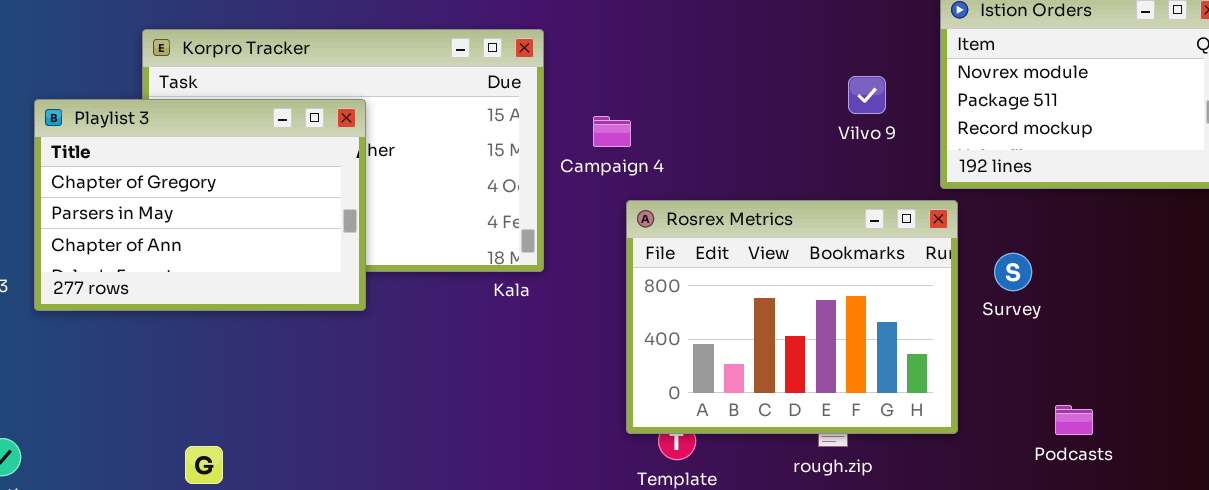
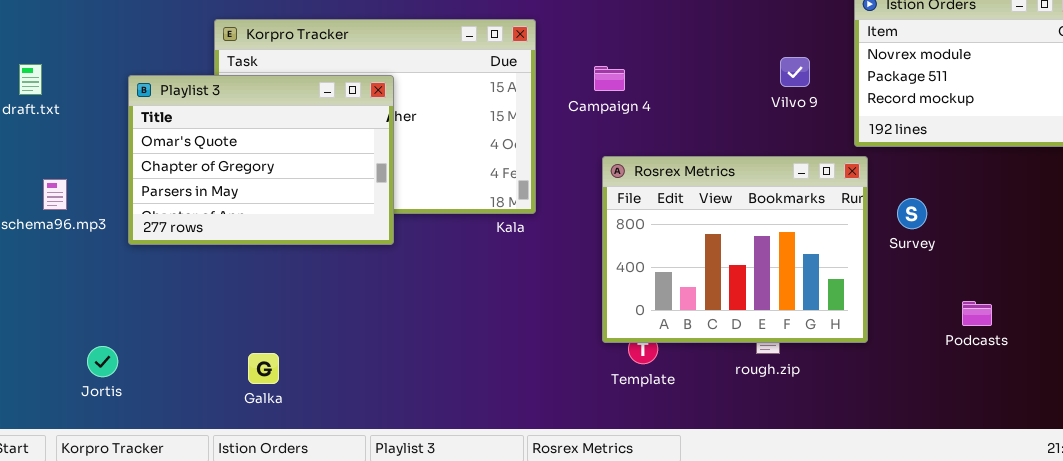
Playlist 3: [34,99,366,311] -> [128,75,394,245], scrolled up 1 row
Campaign 4: [593,116,631,147] -> [594,66,625,91], moved
Podcasts: [1055,405,1093,435] -> [962,301,992,326], moved

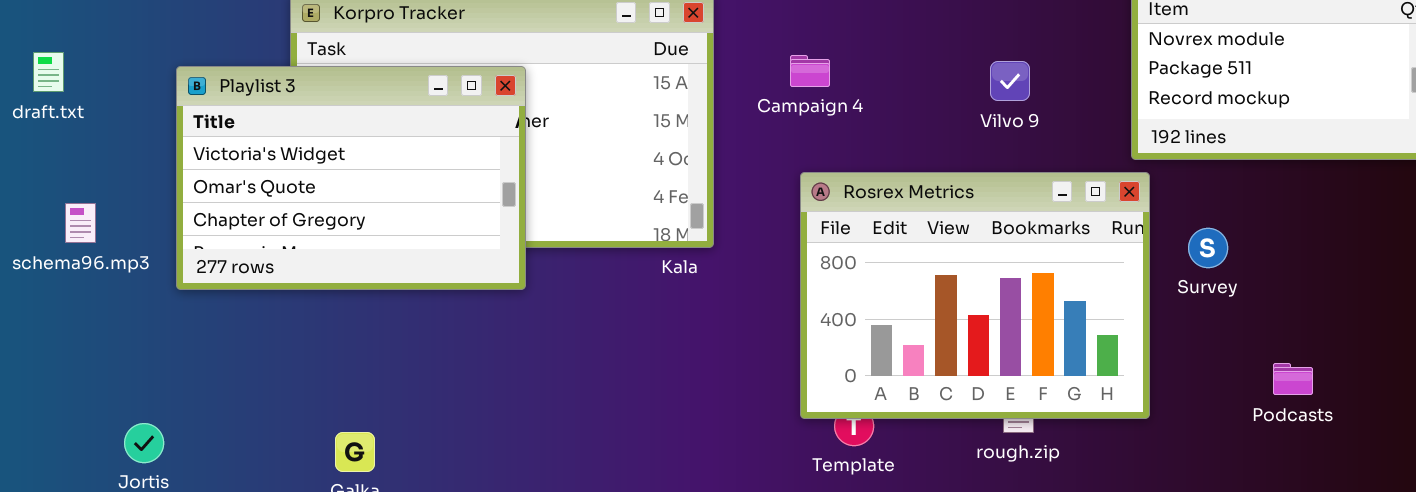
Vilvo 9: [780,57,810,87] -> [990,61,1030,101], moved
Playlist 3: [128,75,394,245] -> [176,66,526,290], scrolled up 1 row

